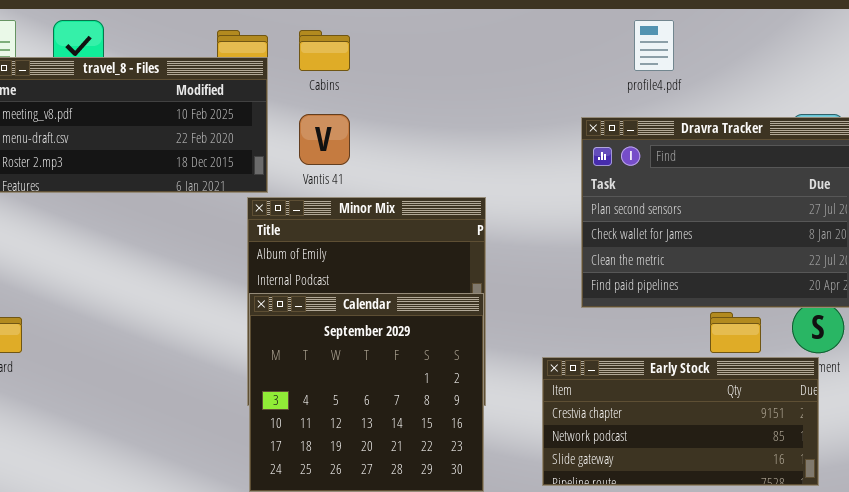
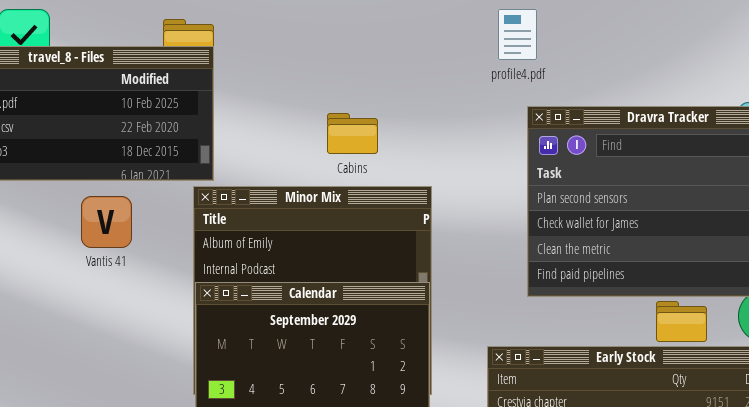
profile4.pdf: [634,20,674,71] -> [498,9,537,60], moved
Cabins: [299,30,350,71] -> [327,113,378,154], moved
Vantis 41: [299,114,350,165] -> [81,196,132,248], moved

